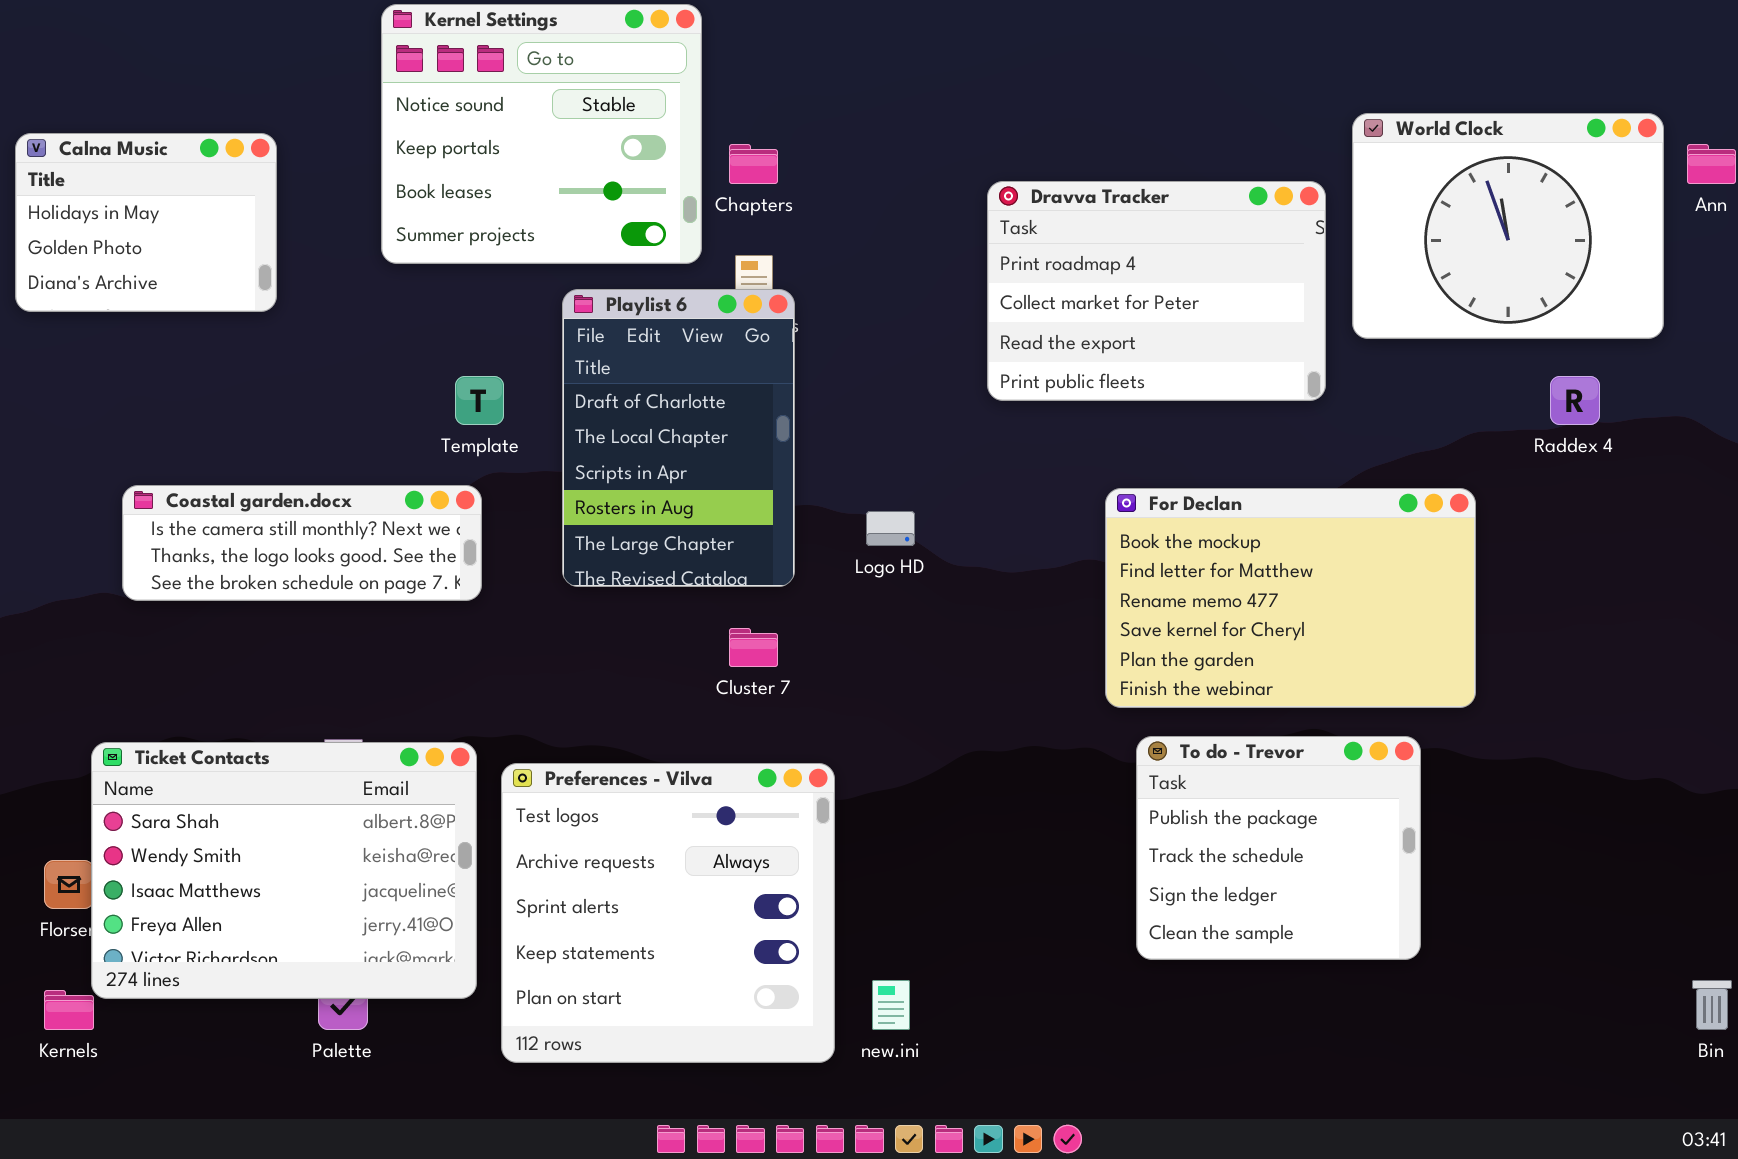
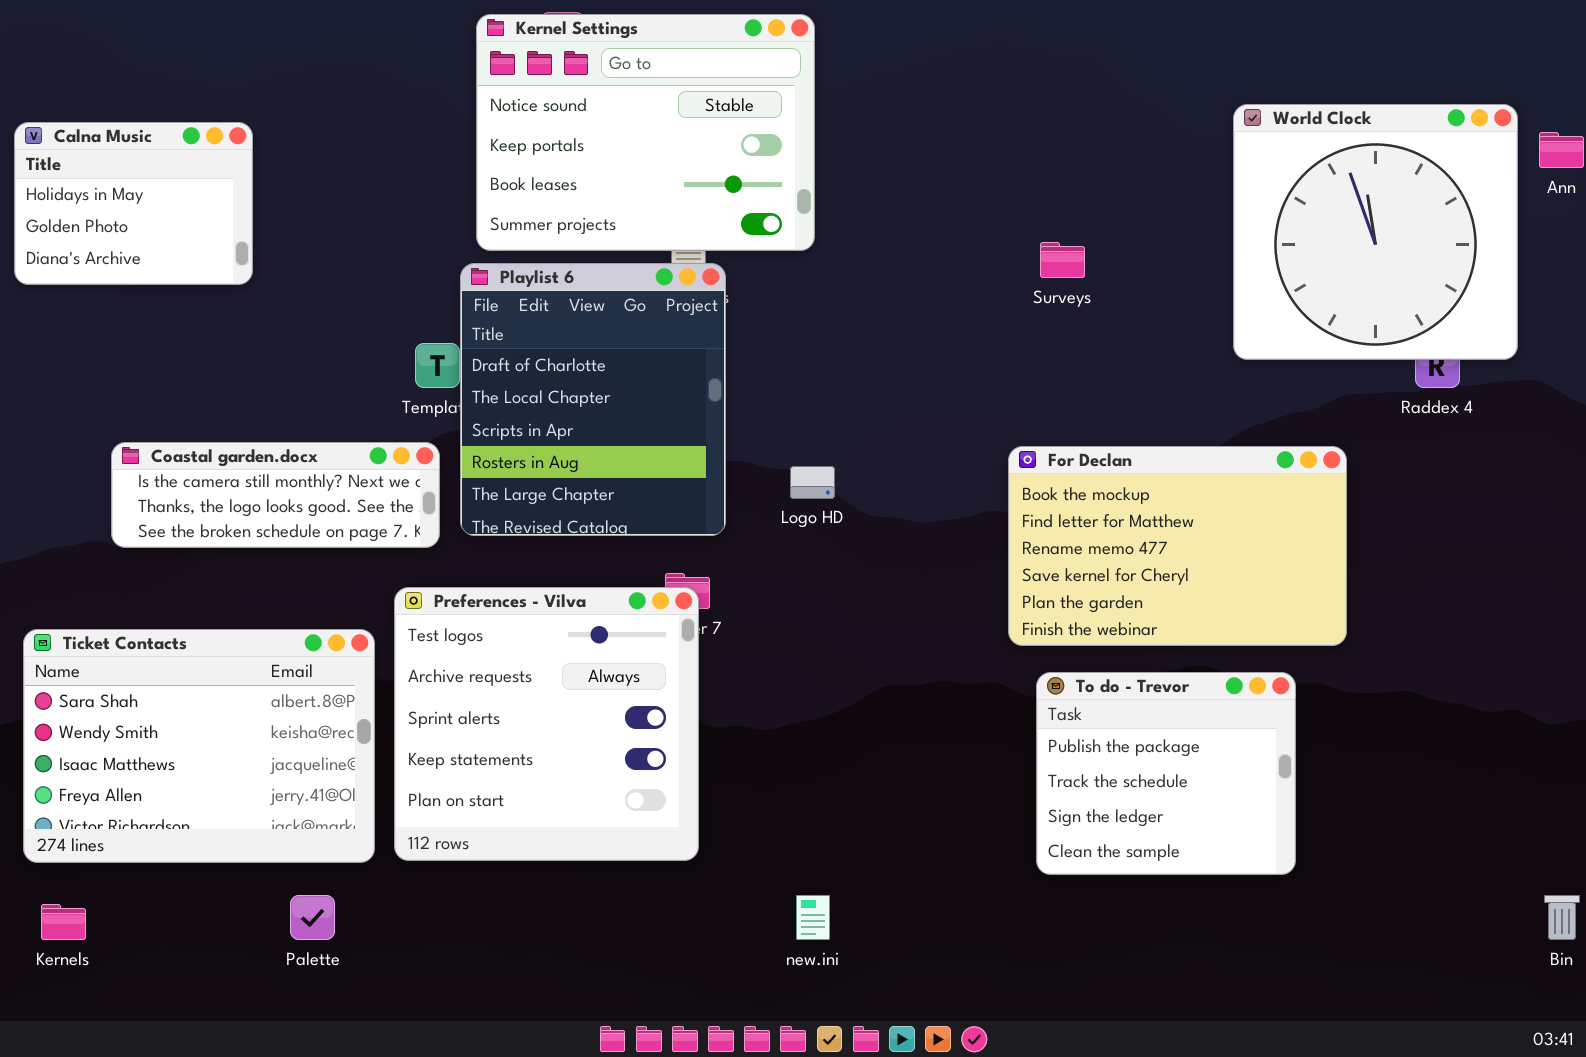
Kernel Settings: [381,4,702,264] -> [476,14,815,251], moved, resized
World Clock: [1352,113,1664,339] -> [1233,104,1518,360], resized
Dravva Tracker: [987,181,1326,401] -> none, closed
Playlist 6: [562,289,795,587] -> [460,263,726,536], resized
Ticket Contacts: [91,742,477,999] -> [23,629,375,863], moved
Preferences - Vilva: [501,763,835,1063] -> [394,587,699,861], moved

